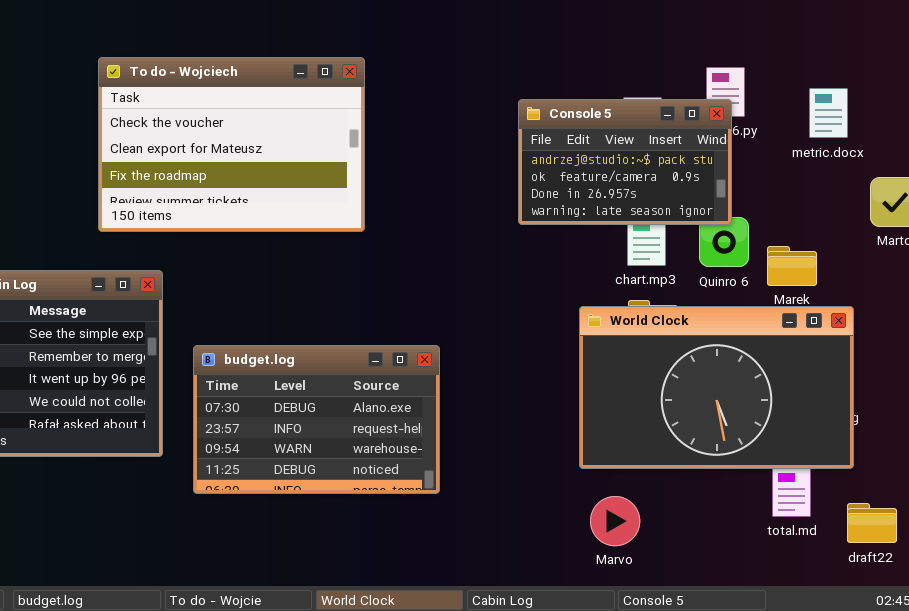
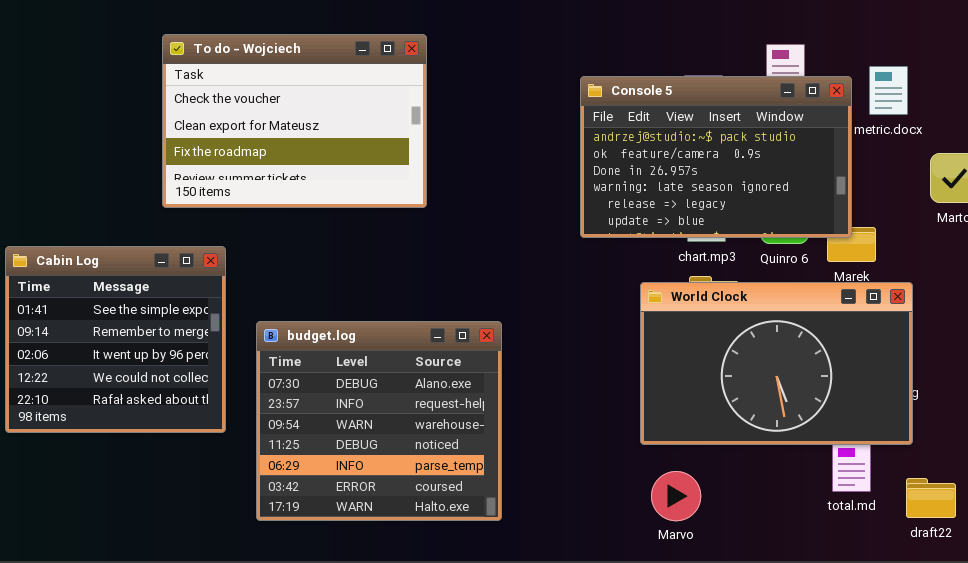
Console 5: [518,99,732,225] -> [580,76,852,238], resized
budget.log: [193,345,440,494] -> [256,321,502,521], resized

